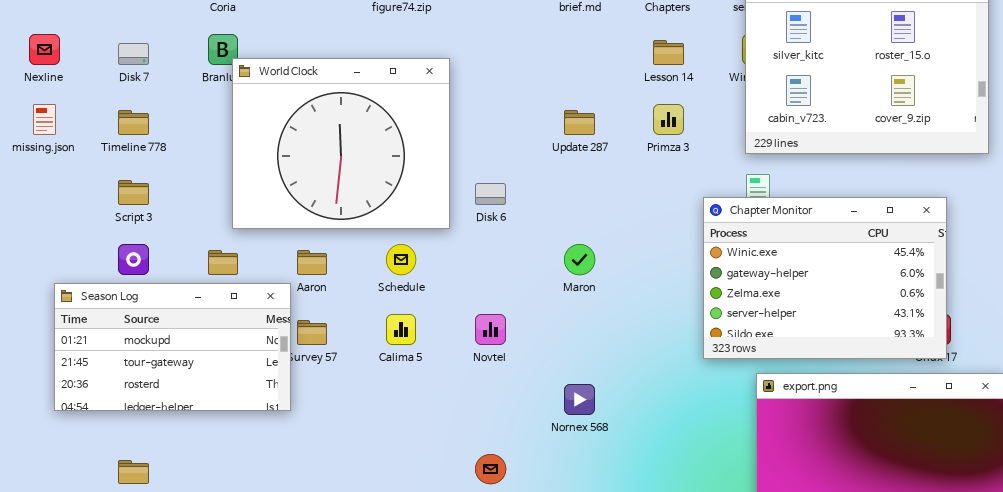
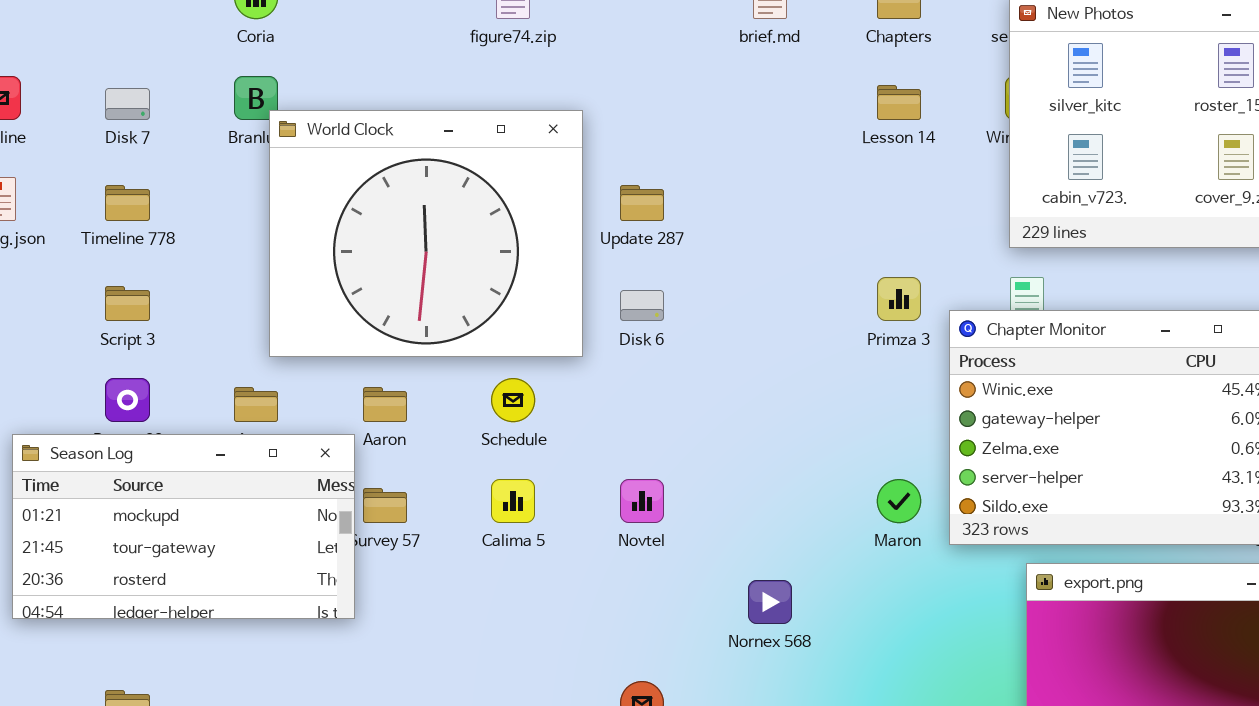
Primza 3: [653,104,684,135] -> [877,277,921,321], moved
Update 287: [564,110,595,135] -> [620,185,664,221], moved
Maron: [564,244,595,275] -> [877,479,921,523], moved

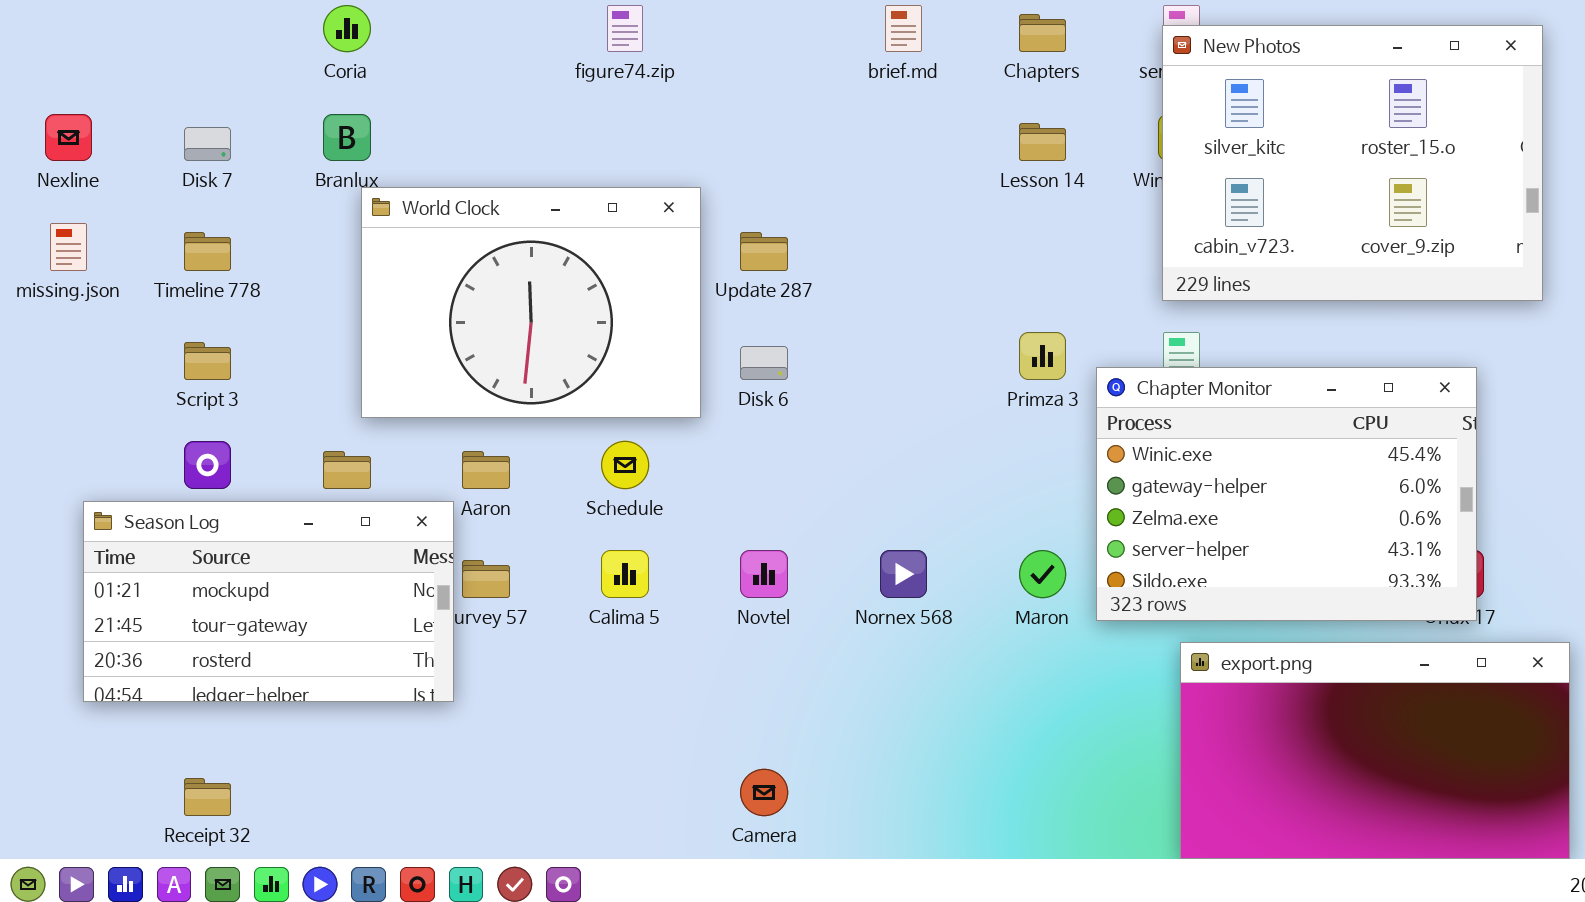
World Clock: [269,110,583,357] -> [361,187,701,418], resized
Nornex 568: [748,580,792,624] -> [880,550,927,598], moved

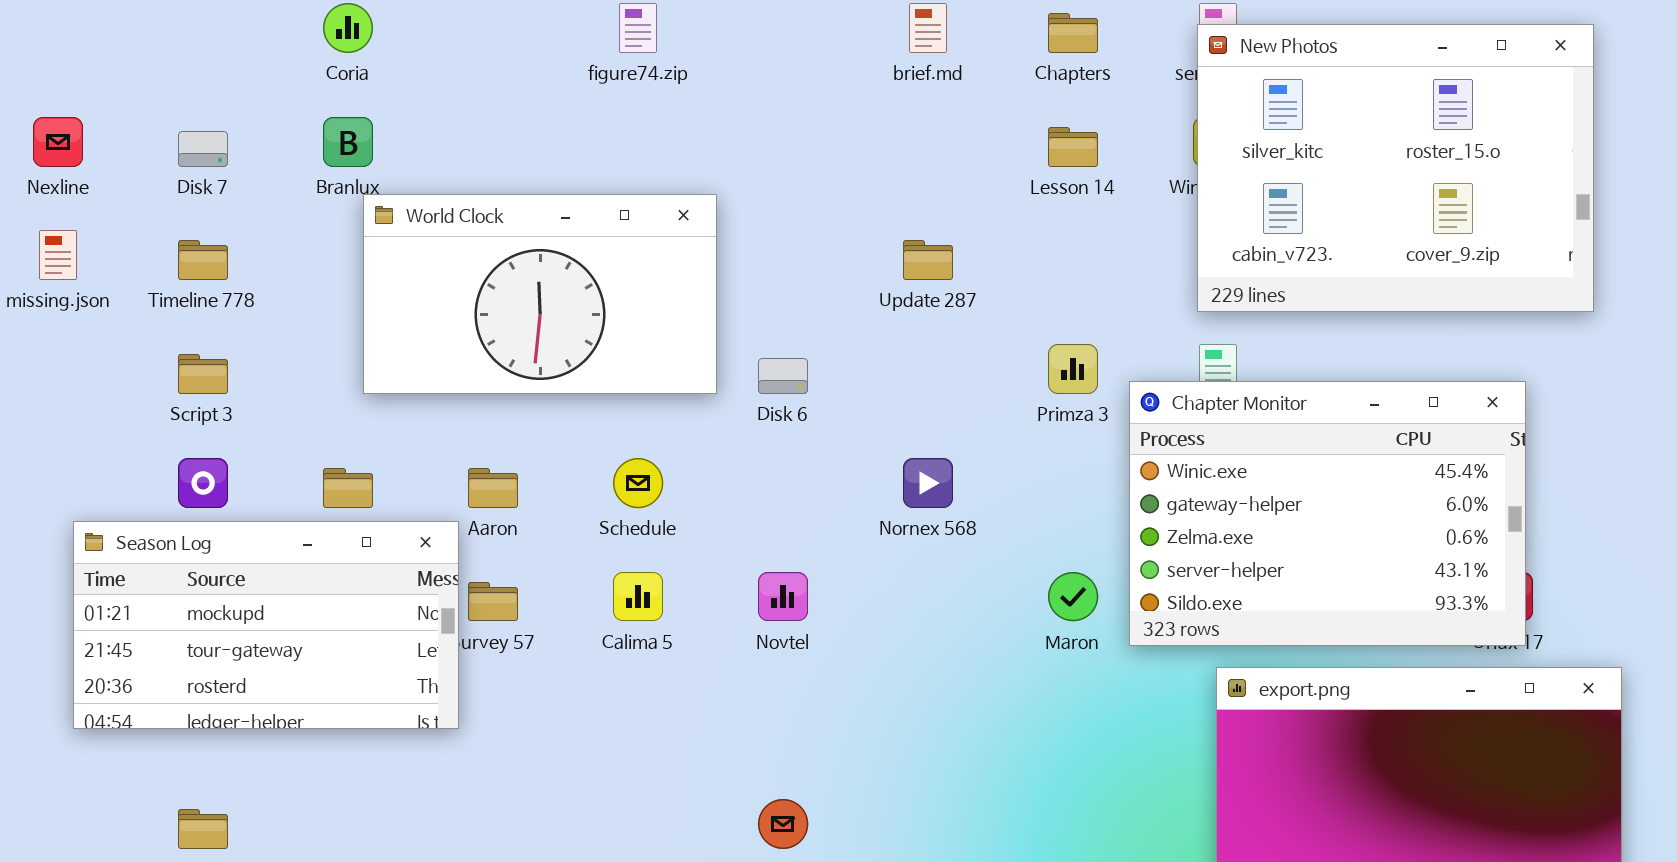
World Clock: [361,187,701,418] -> [363,194,717,394], resized
Update 287: [740,232,788,271] -> [903,240,953,280], moved
Nornex 568: [880,550,927,598] -> [903,458,953,508], moved

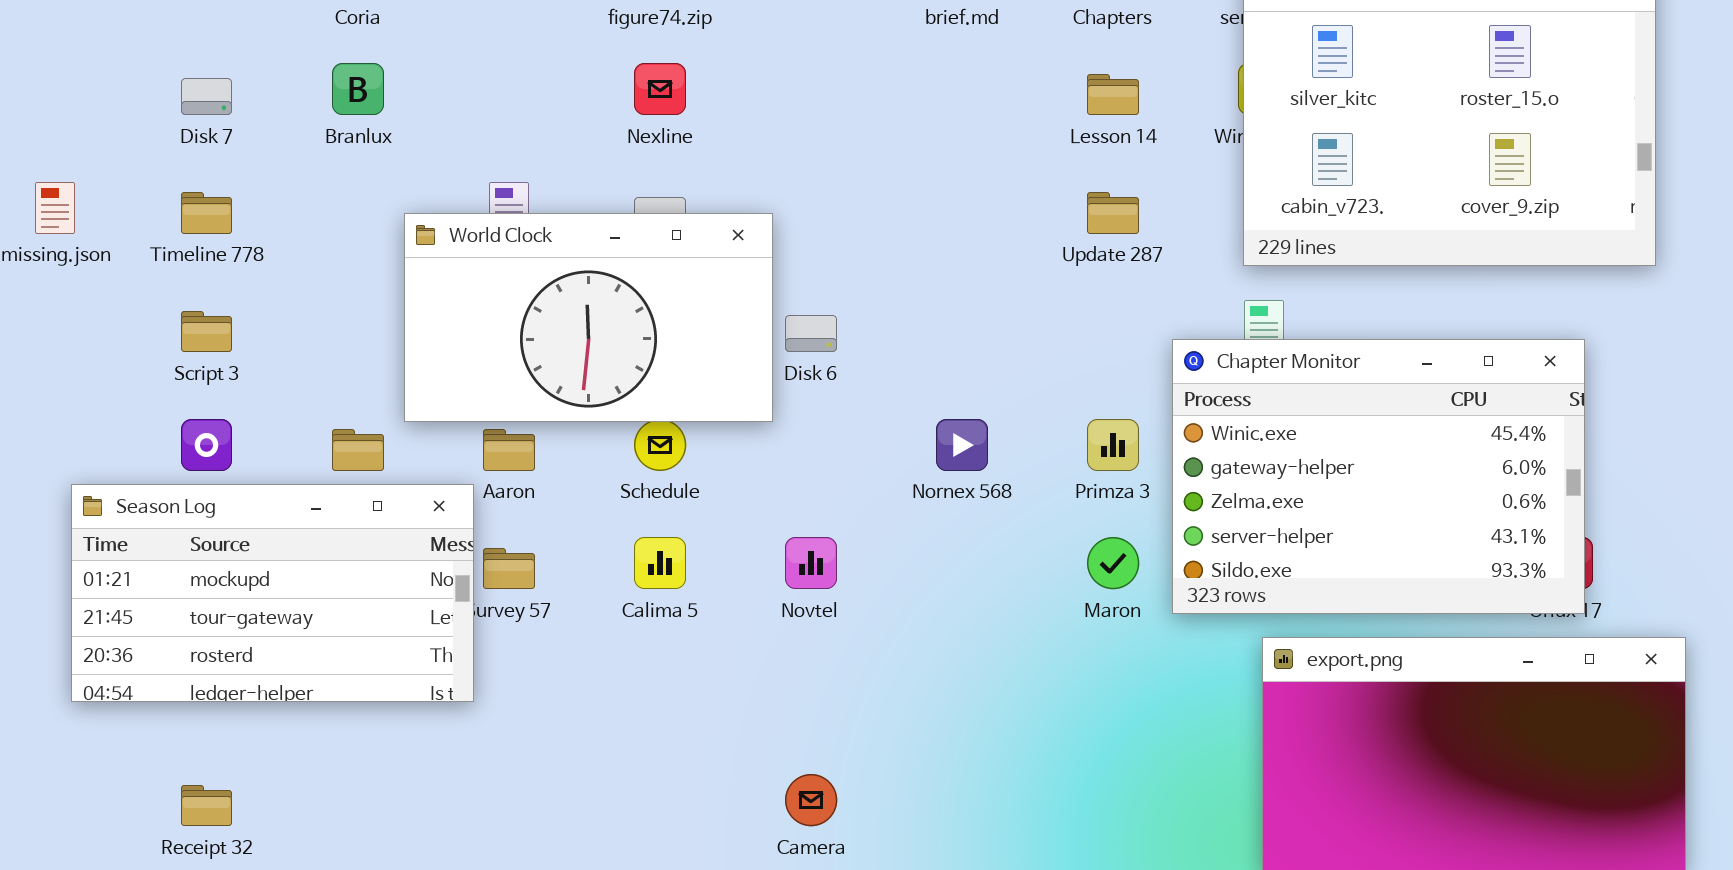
Nexline: [33,117,83,167] -> [634,63,686,115], moved
World Clock: [363,194,717,394] -> [404,213,773,422], moved
Update 287: [903,240,953,280] -> [1087,192,1139,234], moved
Primza 3: [1048,344,1098,394] -> [1087,419,1139,471], moved

